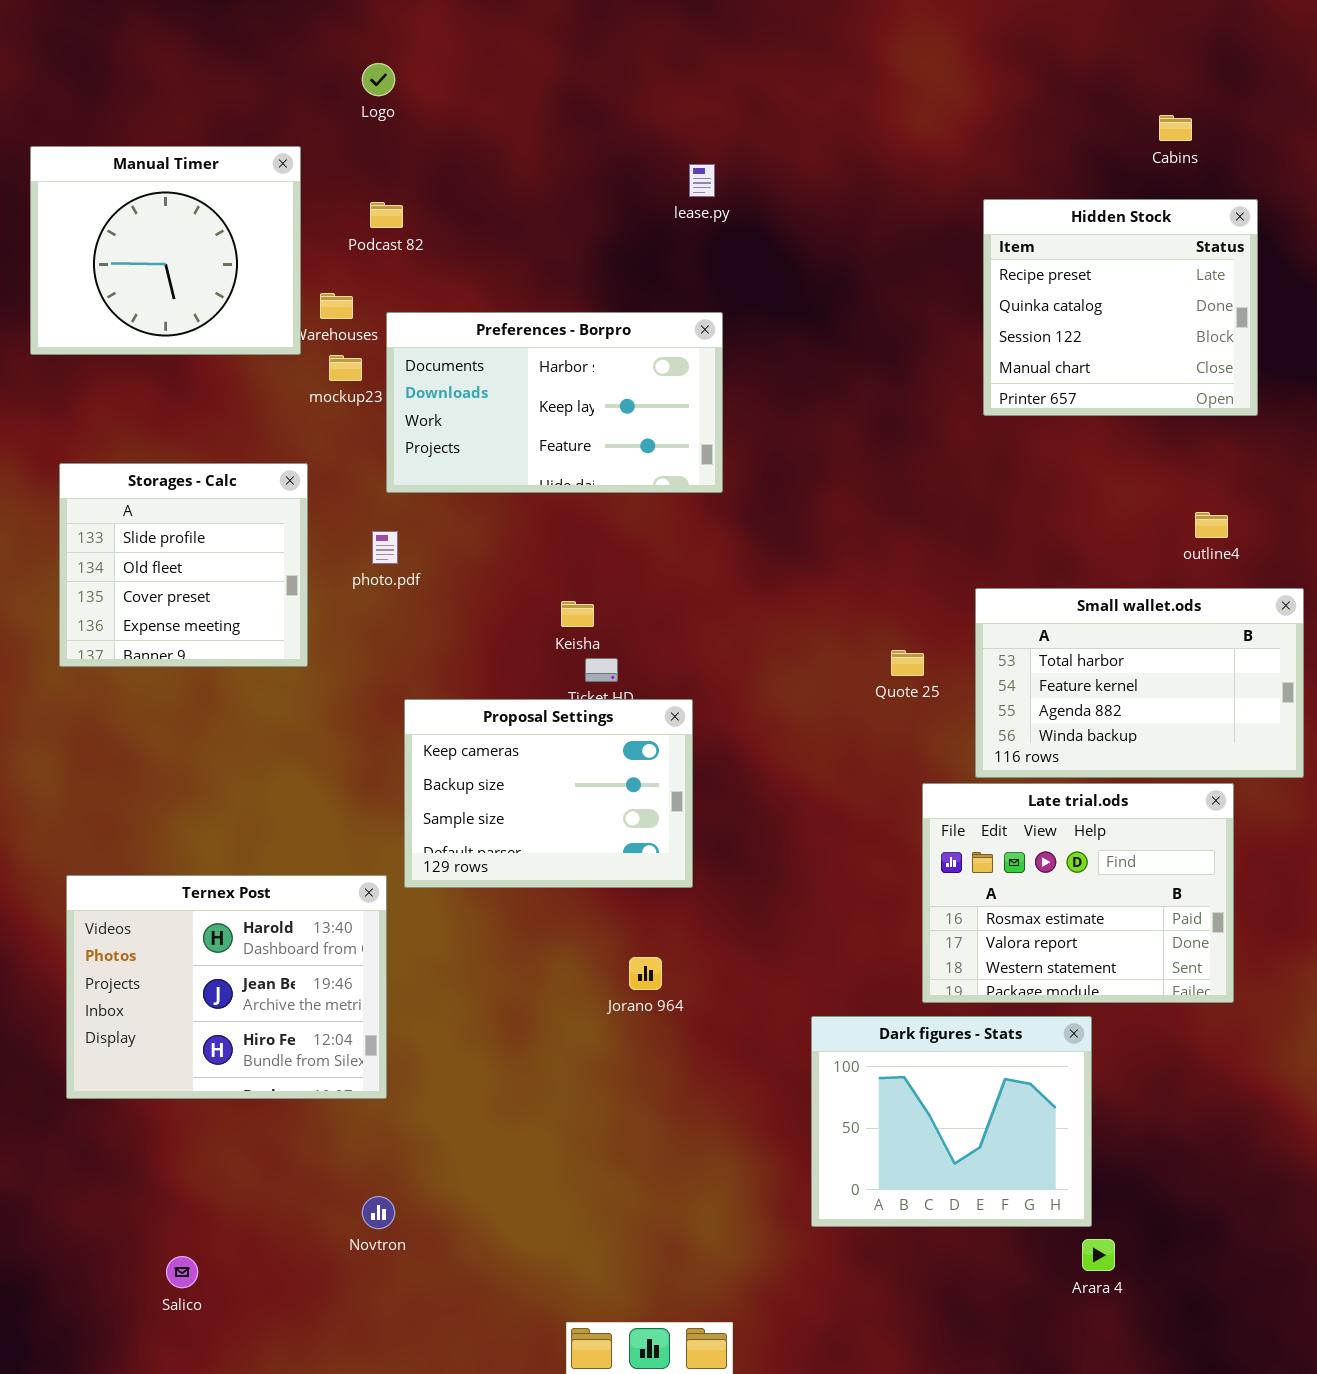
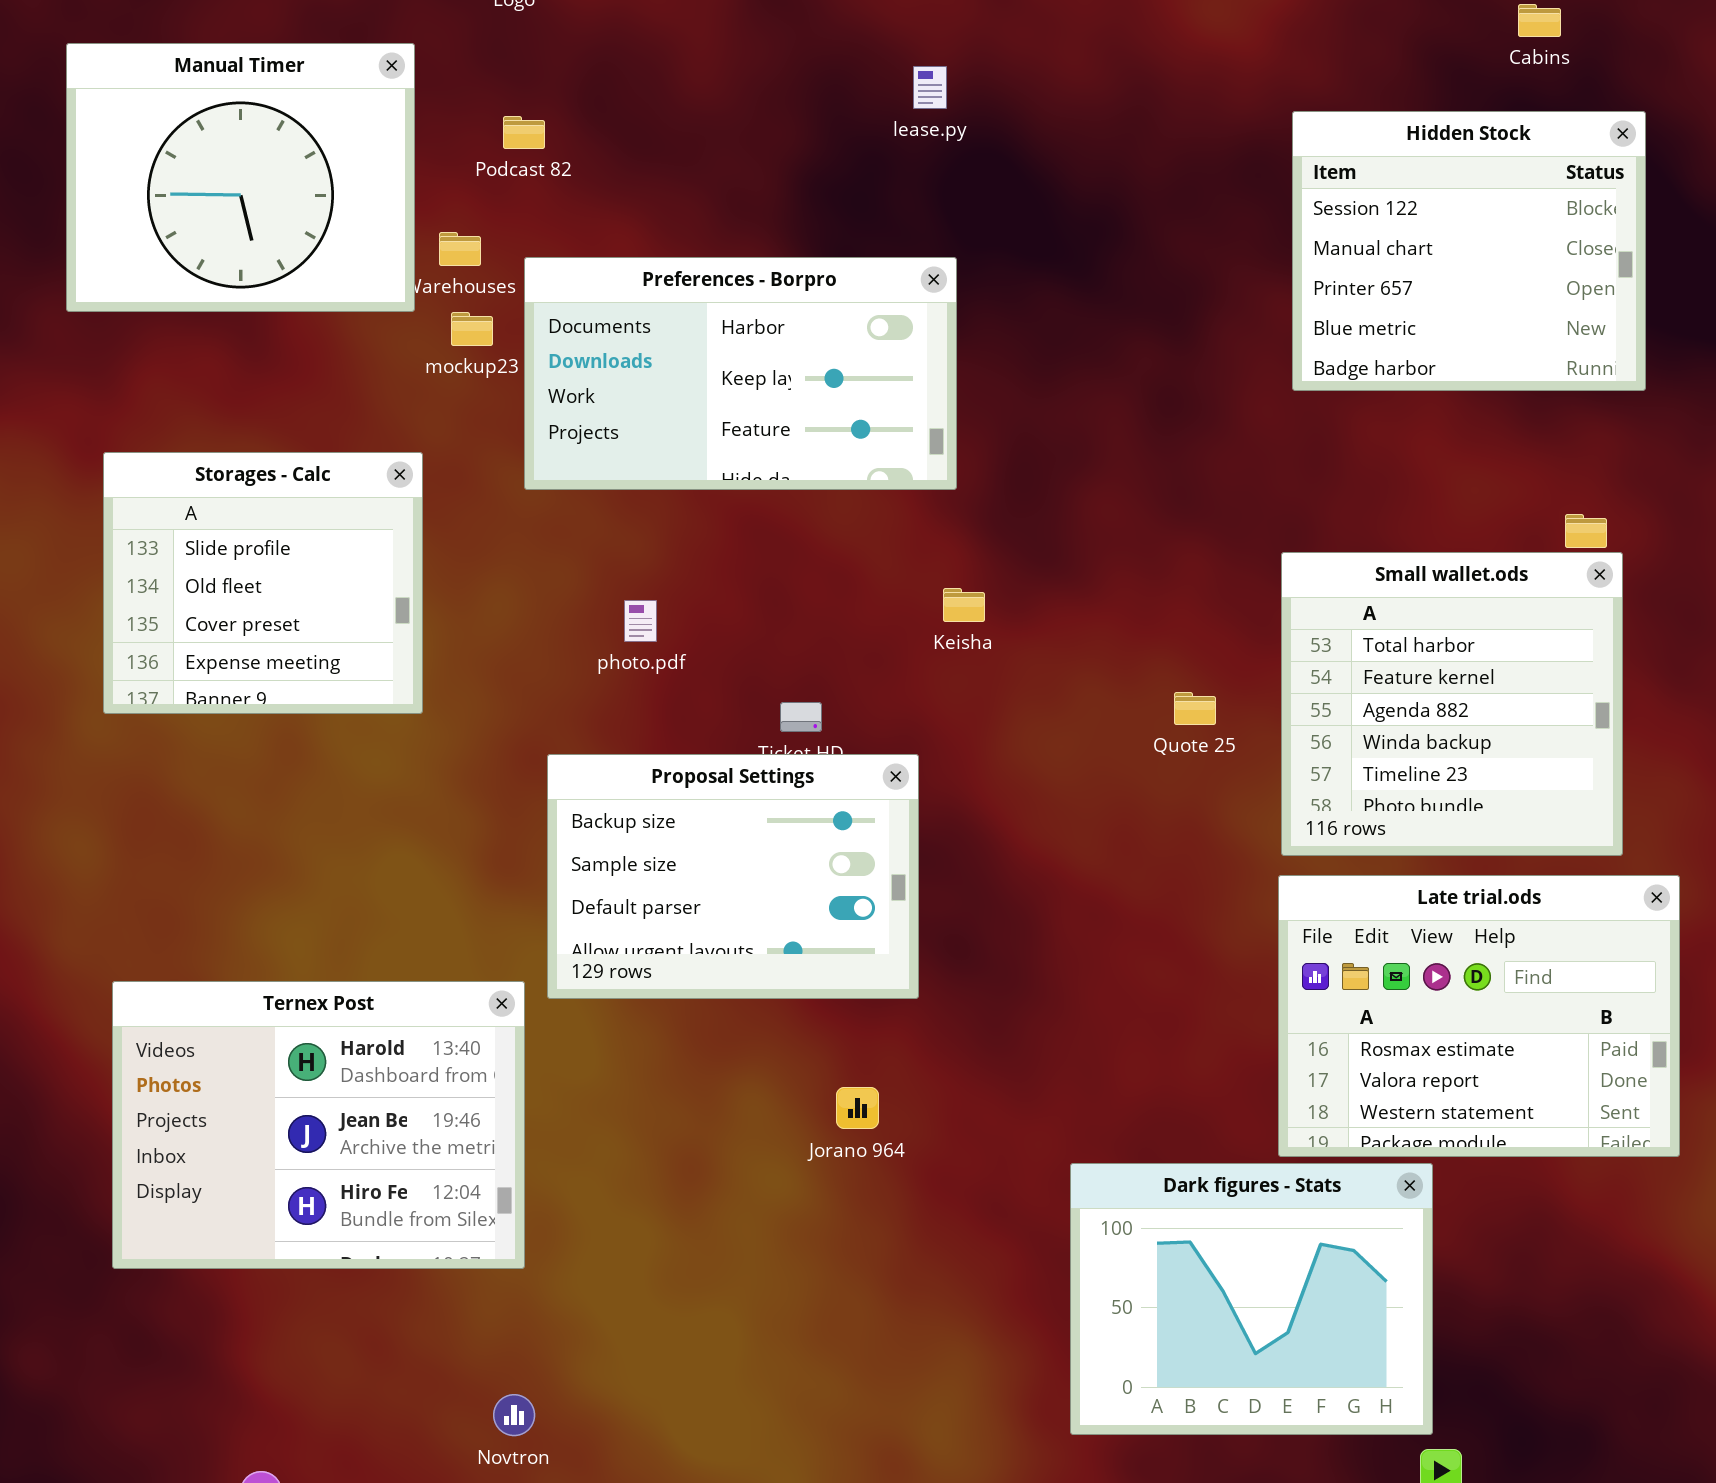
Hidden Stock: [983,199,1258,416] -> [1292,111,1646,391], scrolled down 2 rows
photo.pdf: [372,531,398,564] -> [624,600,657,642], moved
Small wallet.ods: [975,588,1304,778] -> [1281,552,1623,856], resized
Keisha: [561,601,594,627] -> [943,588,985,622], moved
Proposal Settings: [404,699,693,888] -> [547,754,919,999], scrolled down 1 row
Late trial.ods: [922,783,1234,1003] -> [1278,875,1680,1157], moved

